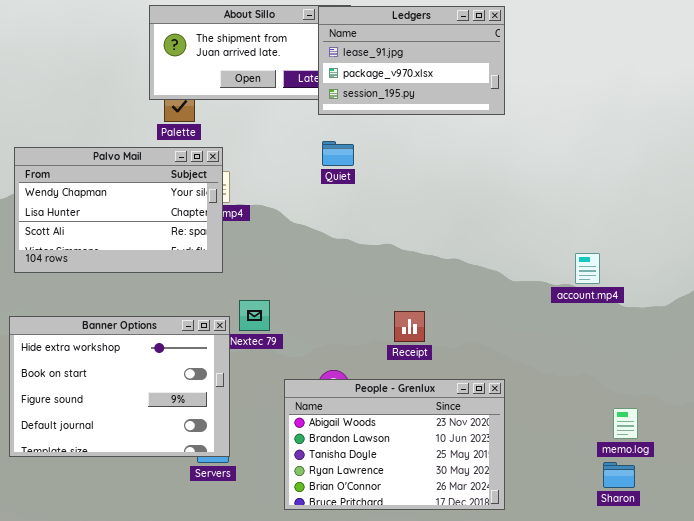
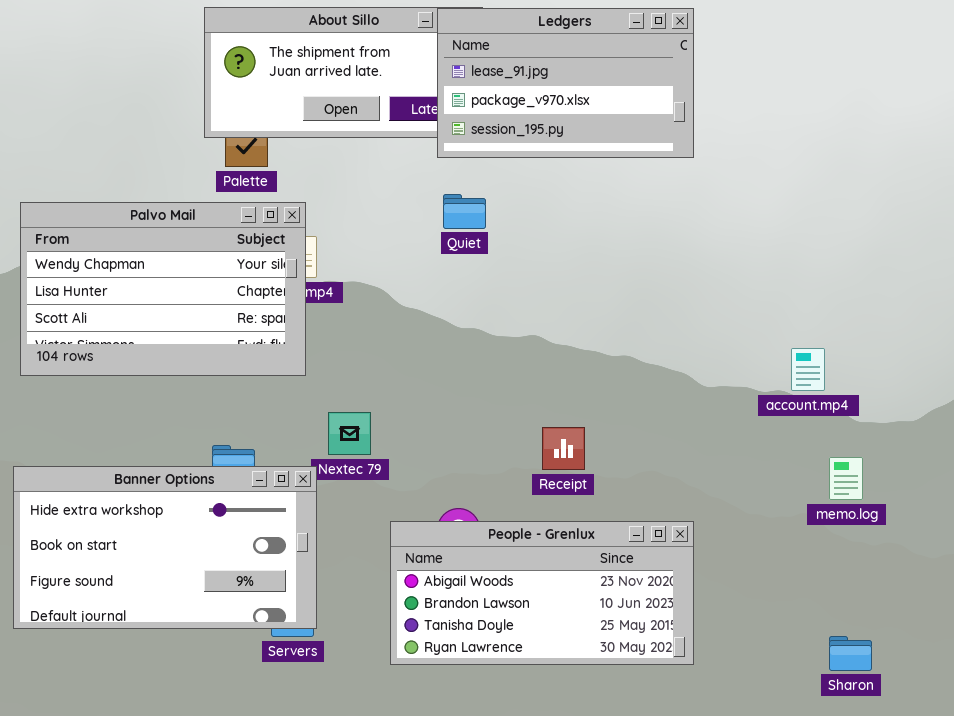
Banner Options: [9,316,230,457] -> [13,466,317,629], resized
People - Grenlux: [284,379,505,510] -> [390,521,694,665], resized
memo.log: [613,408,638,439] -> [829,457,863,500], moved

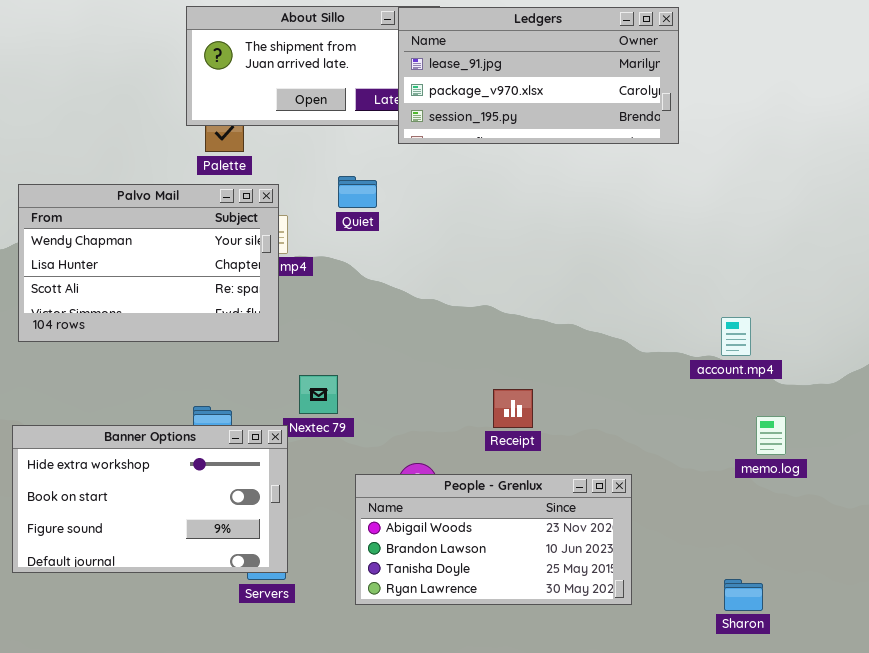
Ledgers: [437,8,694,158] -> [398,7,679,144], resized
Quiet: [443,194,486,229] -> [338,176,377,208], moved
Sharon: [829,636,872,671] -> [724,579,763,611], moved

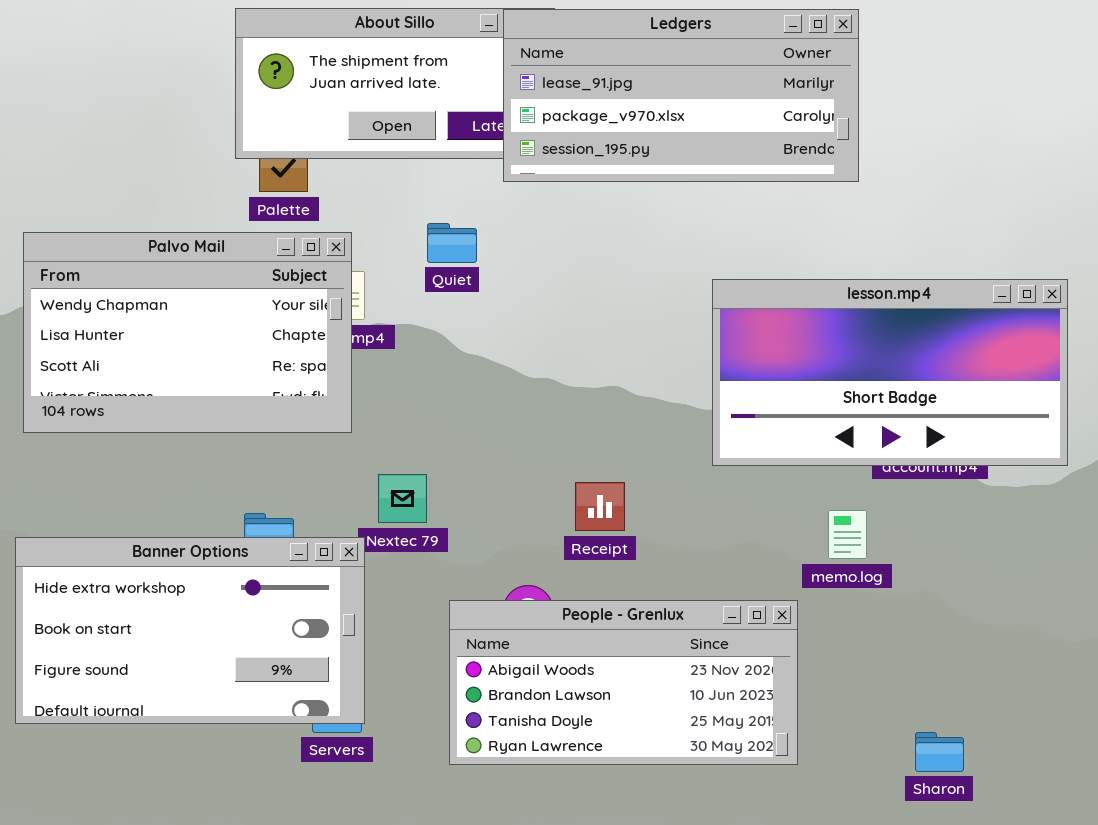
lesson.mp4: none -> [712,279,1068,466], opened
Receipt: [493,389,533,428] -> [575,482,625,531], moved
memo.log: [756,416,786,455] -> [828,510,867,559], moved

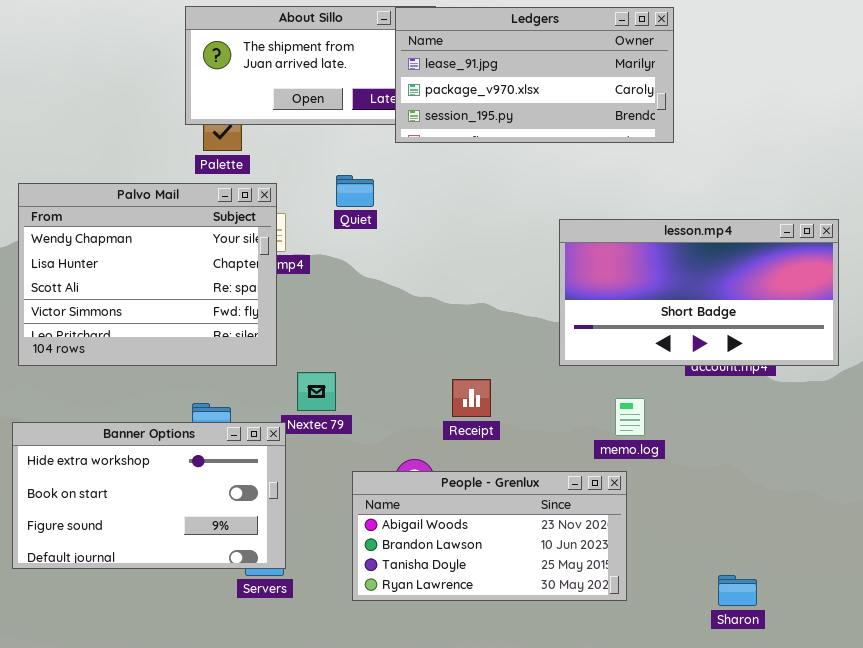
Palvo Mail: [23,232,352,433] -> [18,183,277,366], resized
memo.log: [828,510,867,559] -> [615,398,645,436], moved

